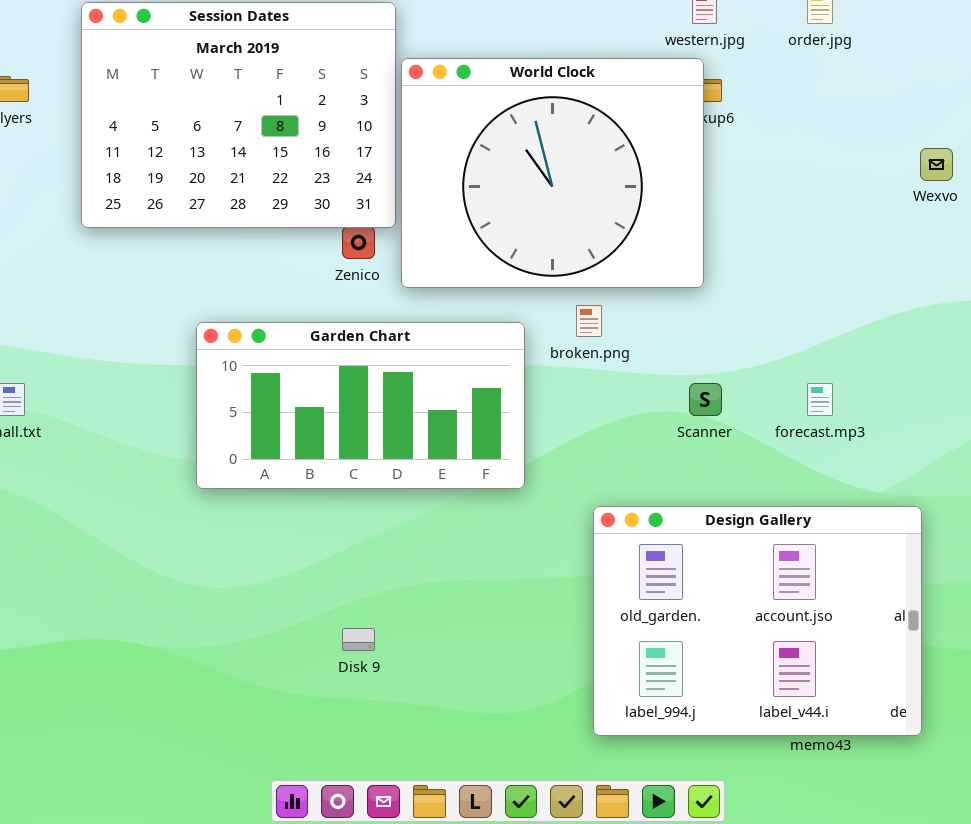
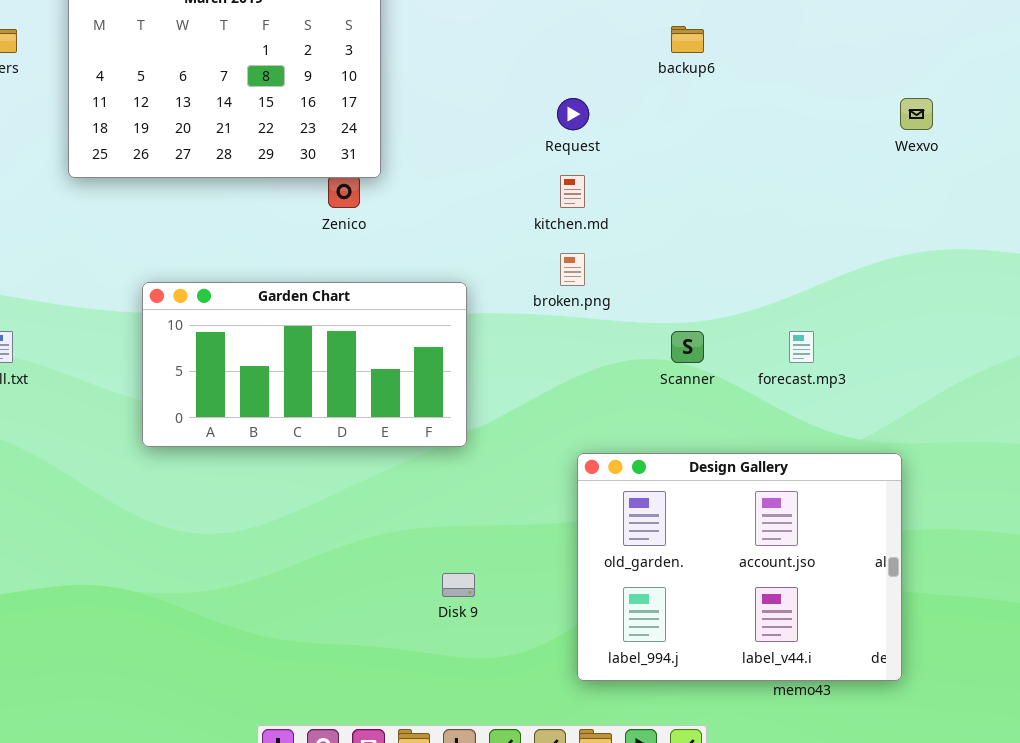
World Clock: [401,58,704,288] -> none, closed
Garden Chart: [196,322,525,489] -> [142,282,467,447], moved
Disk 9: [342,628,375,651] -> [442,573,475,597], moved

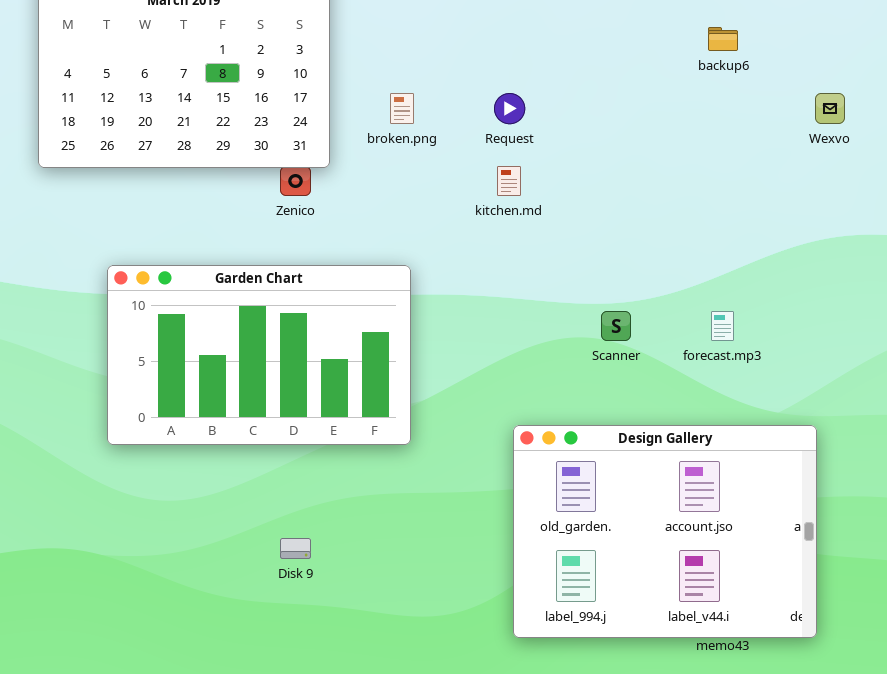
backup6: [671,26,704,53] -> [708,27,738,51], moved
broken.png: [560,253,585,286] -> [390,93,414,124], moved
Garden Chart: [142,282,467,447] -> [107,265,411,445], resized
Disk 9: [442,573,475,597] -> [280,538,311,559], moved

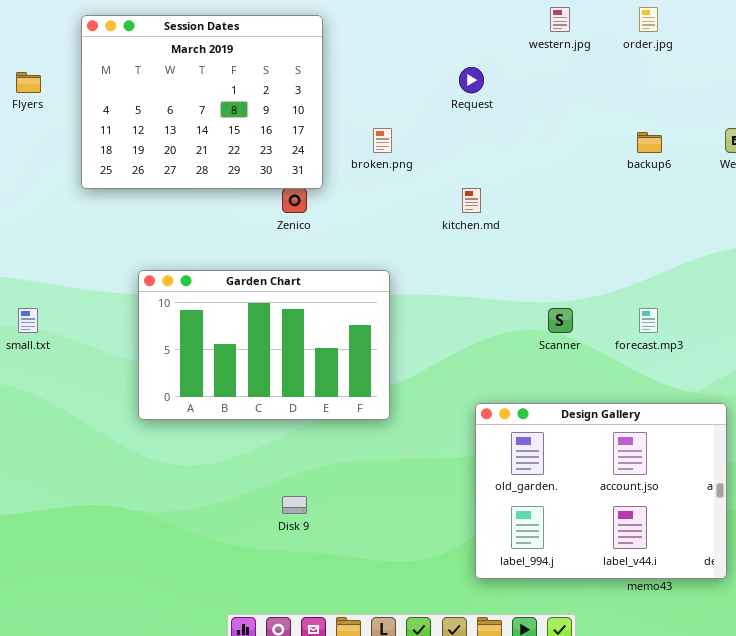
backup6: [708,27,738,51] -> [637,132,662,153], moved
Request: [494,93,525,124] -> [459,67,484,93], moved

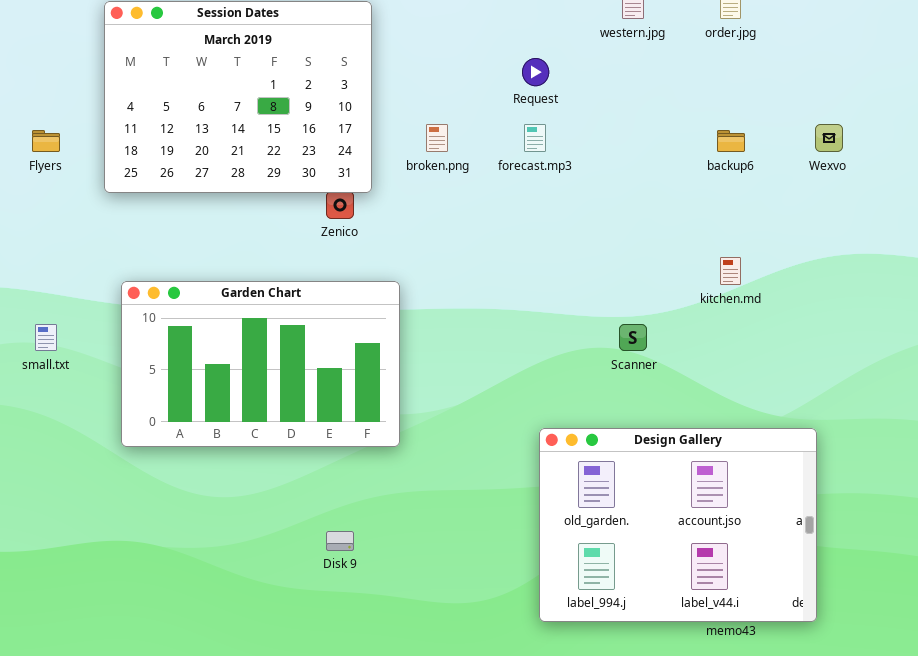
Flyers: [16,72,41,93] -> [32,130,60,152], moved
kitchen.md: [462,188,481,213] -> [720,257,741,285], moved
Garden Chart: [138,270,390,420] -> [121,281,400,447], moved
forecast.mp3: [639,308,658,333] -> [524,124,546,152], moved

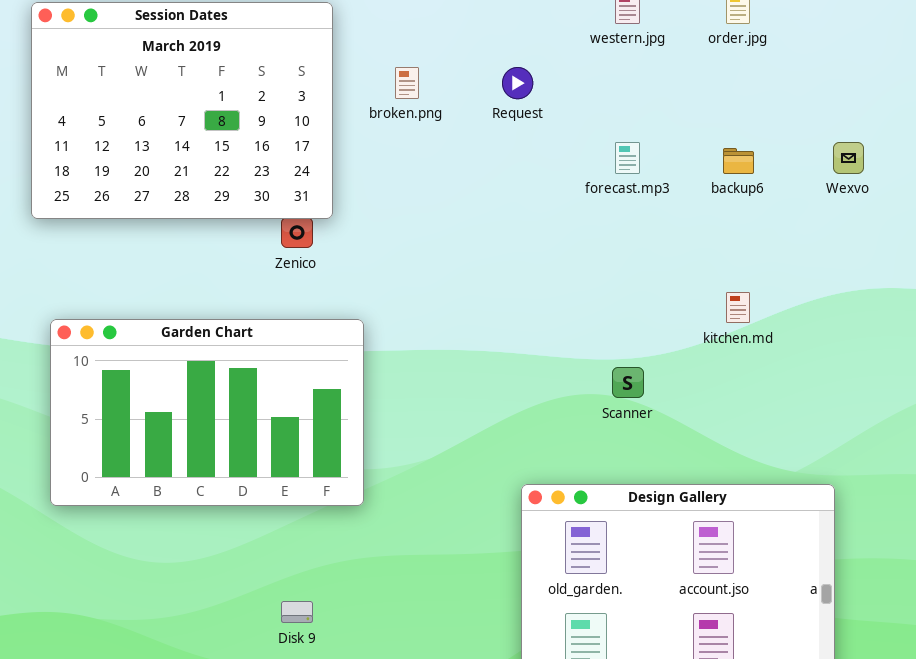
broken.png: [426,124,448,152] -> [395,67,419,99], moved
forecast.mp3: [524,124,546,152] -> [615,142,640,174], moved

